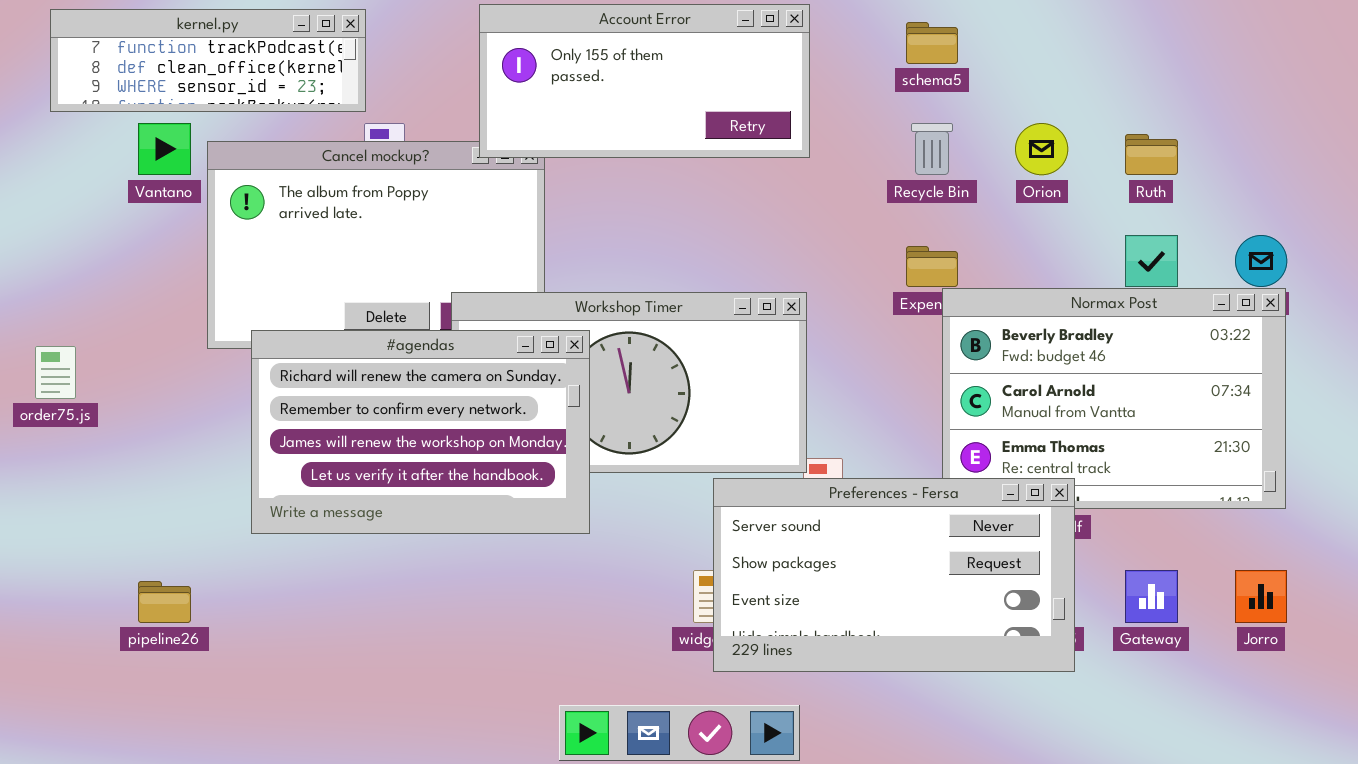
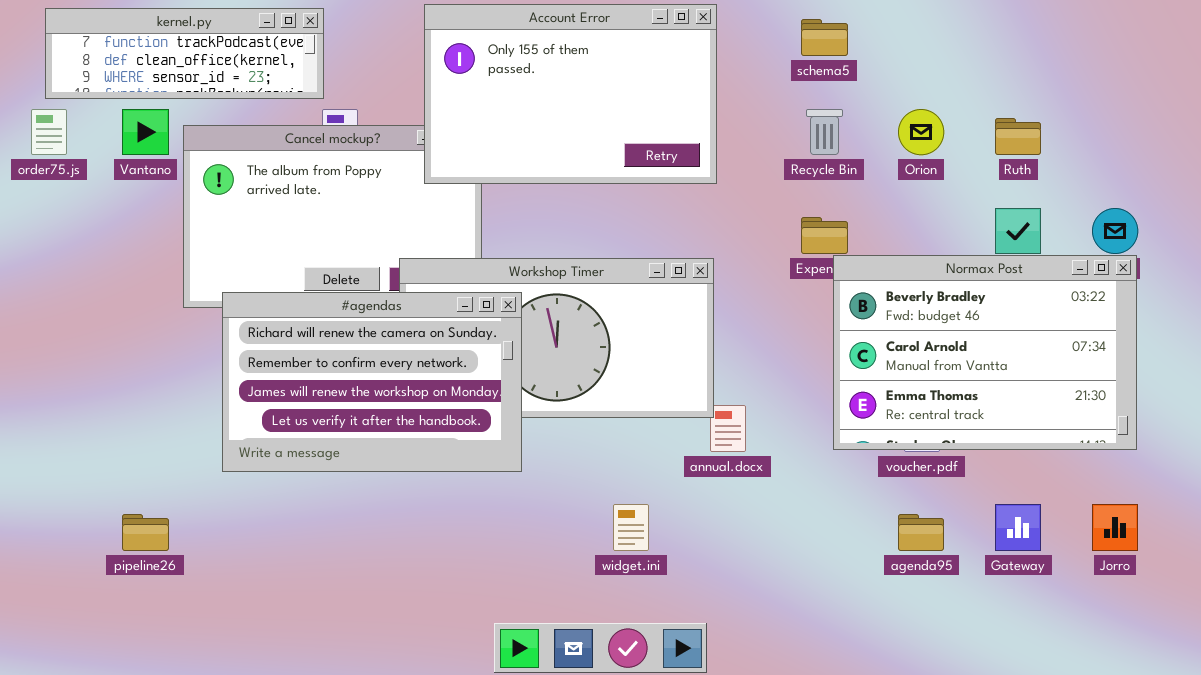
Account Error: [479,4,810,158] -> [424,4,717,184], resized
order75.js: [35,346,76,399] -> [31,109,67,155], moved
Preferences - Fersa: [713,478,1075,672] -> none, closed

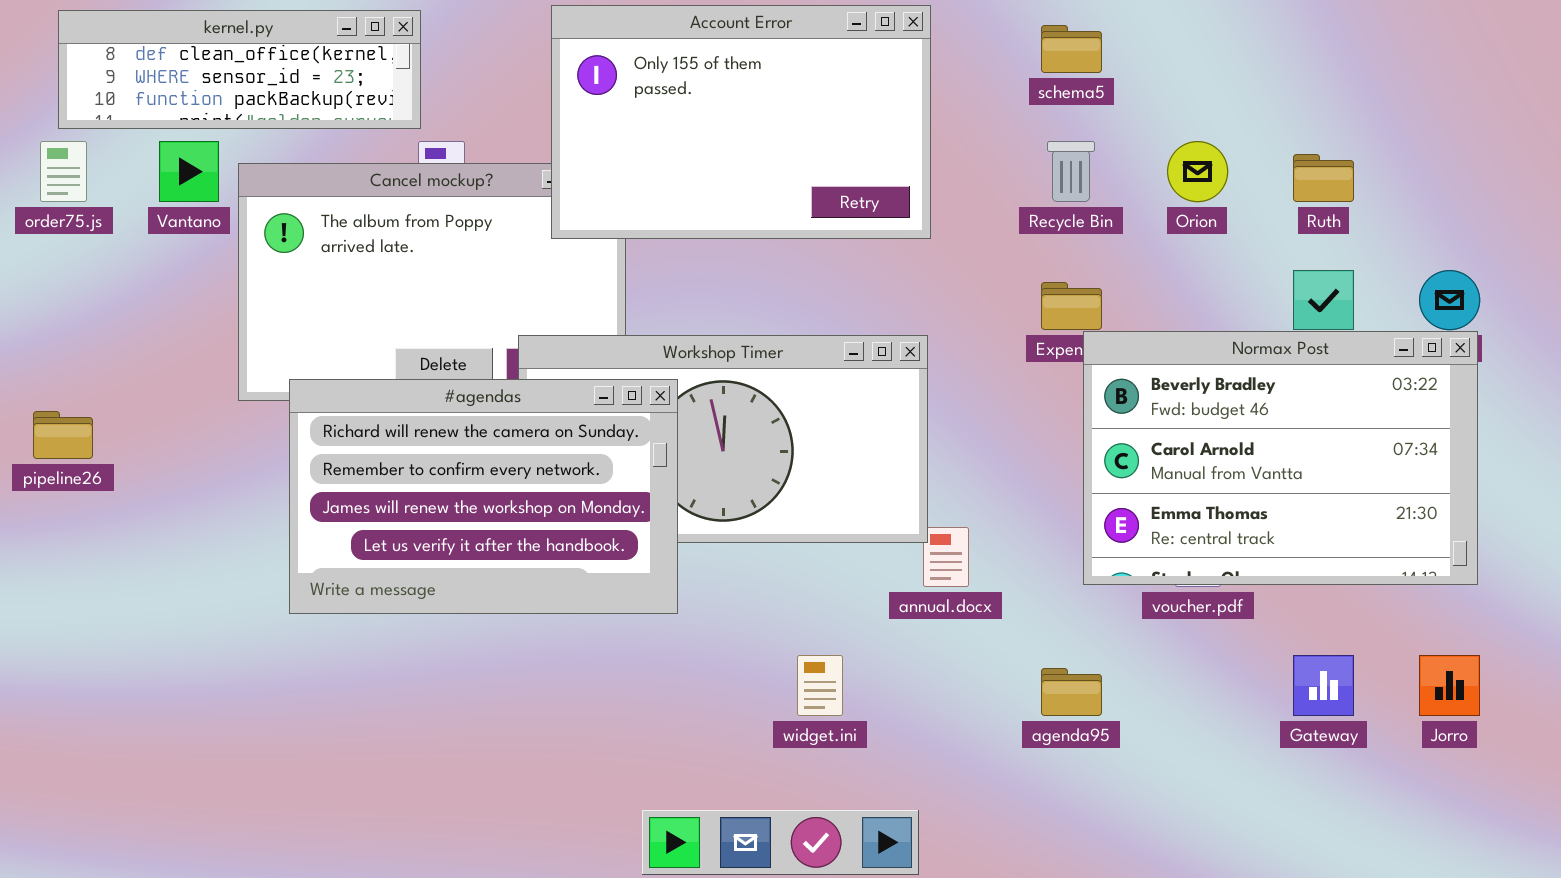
kernel.py: [45,8,324,99] -> [58,10,421,129], scrolled down 1 row
pipeline26: [122,514,169,551] -> [33,411,93,459], moved
agenda95: [898,514,944,551] -> [1041,668,1102,716], moved

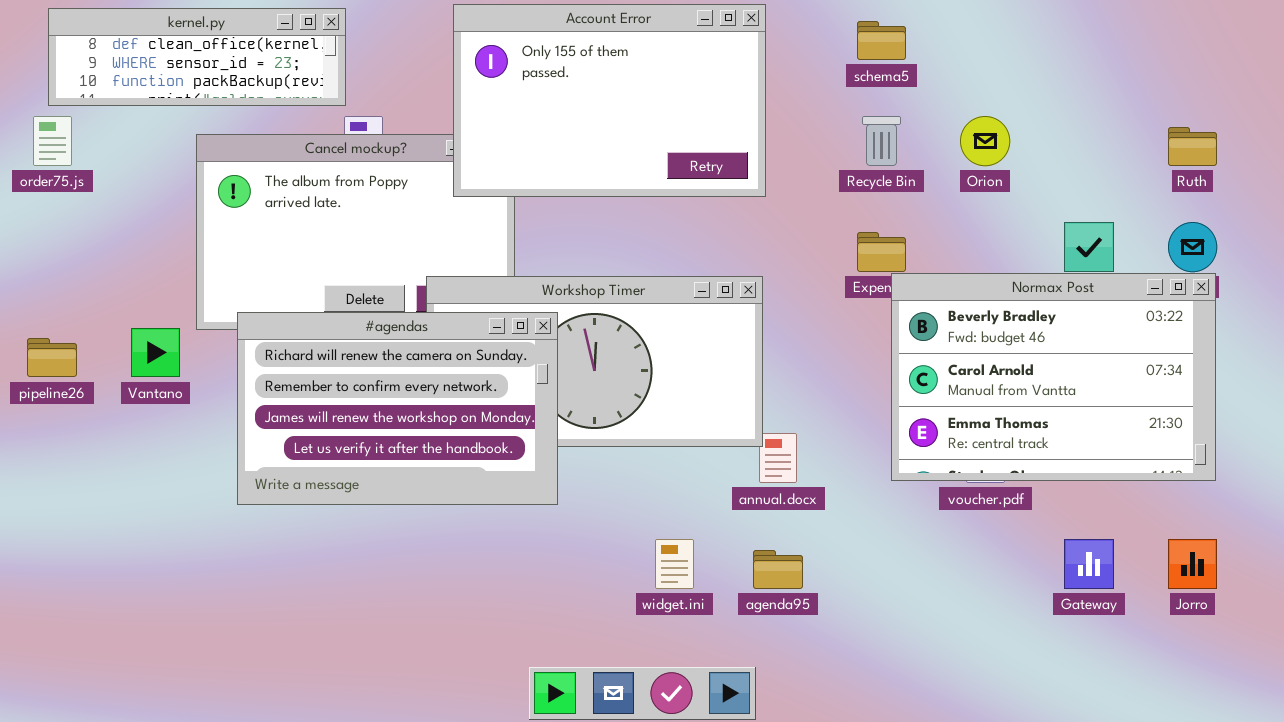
Vantano: [159,141,219,202] -> [131,328,180,377], moved
Ruth: [1293,154,1354,202] -> [1168,127,1217,166], moved
agenda95: [1041,668,1102,716] -> [753,550,803,589], moved

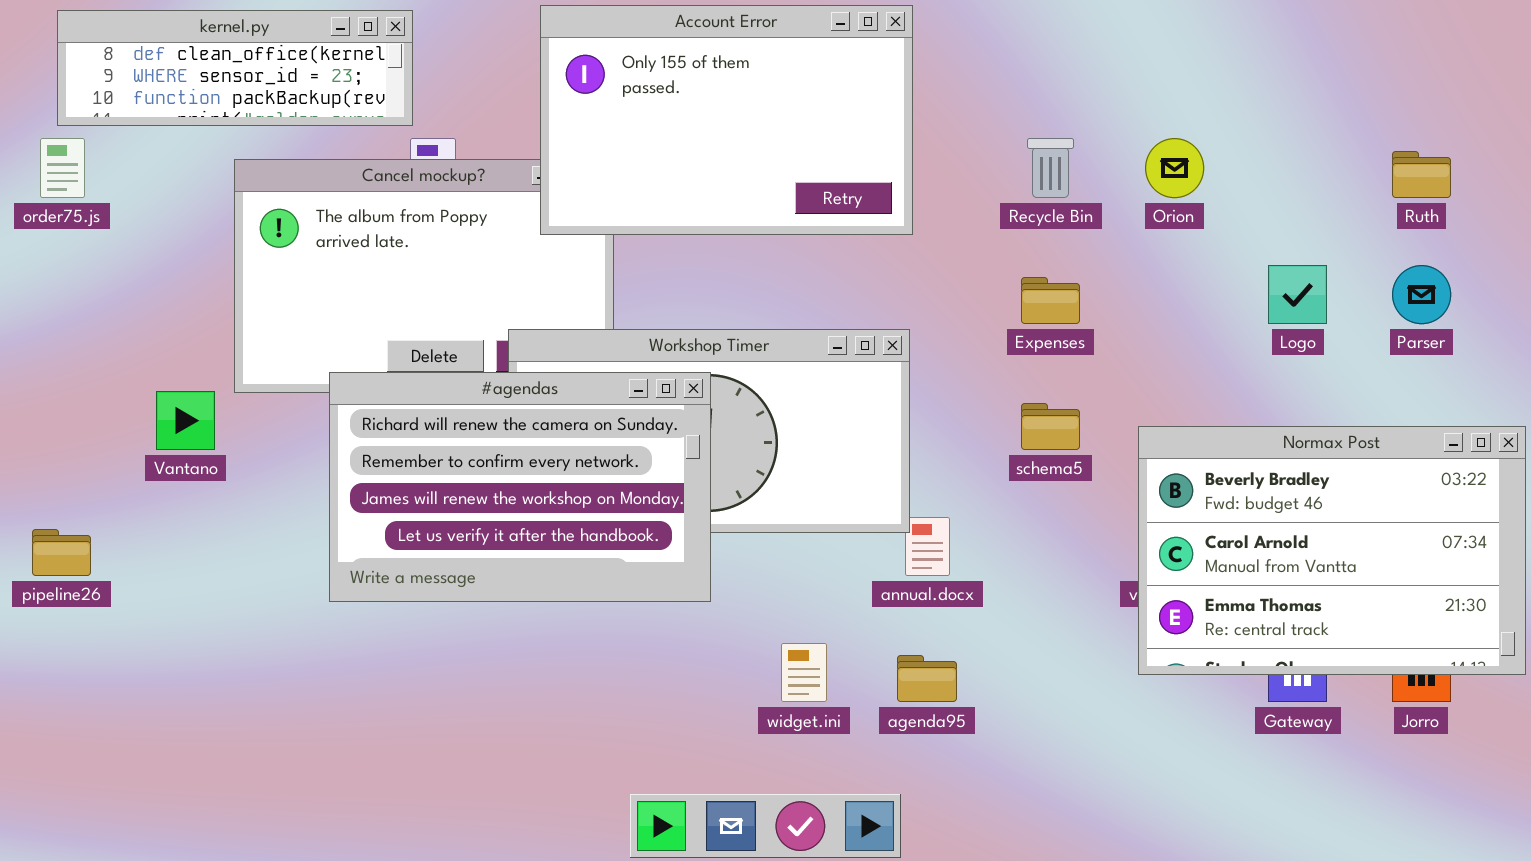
schema5: [857,21,906,60] -> [1021,403,1080,450], moved
Normax Post: [891,273,1216,481] -> [1138,426,1526,675], moved
#agendas: [237,312,558,505] -> [329,372,711,602], moved
pipeline26: [27,338,77,377] -> [32,529,91,576], moved

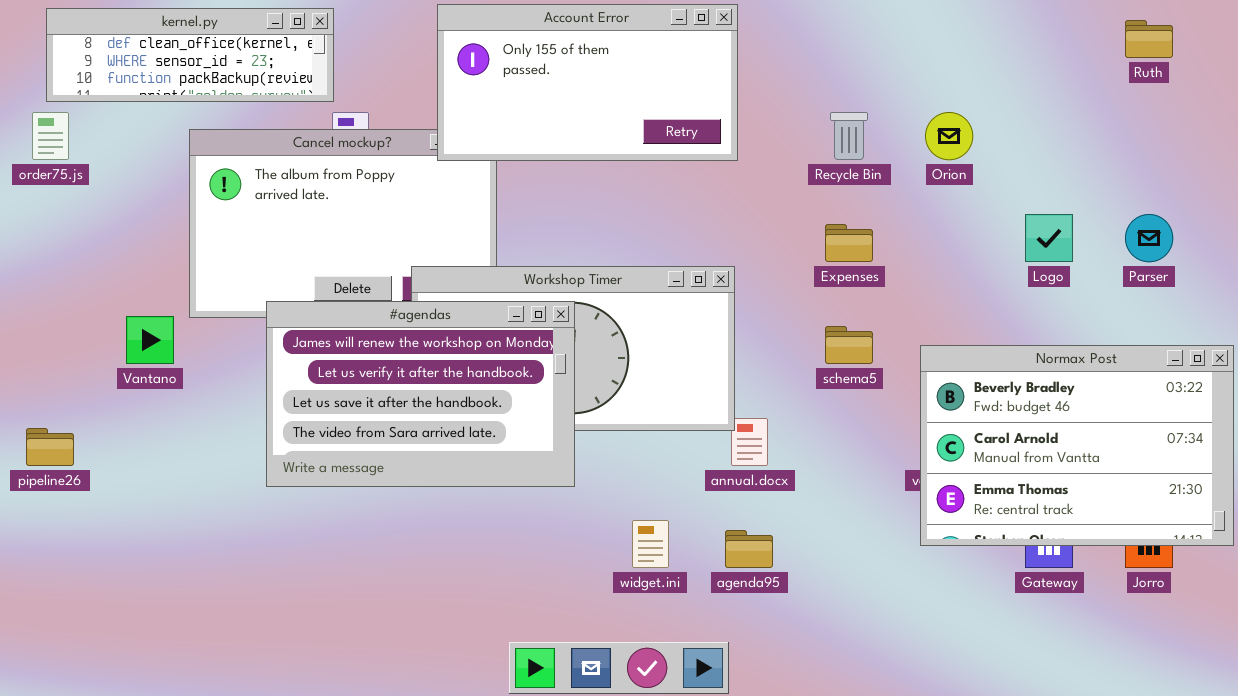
Account Error: [540,5,913,235] -> [437,4,738,161], resized
Ruth: [1392,151,1451,198] -> [1125,20,1173,58], moved
#agendas: [329,372,711,602] -> [266,301,575,487], scrolled down 2 rows

